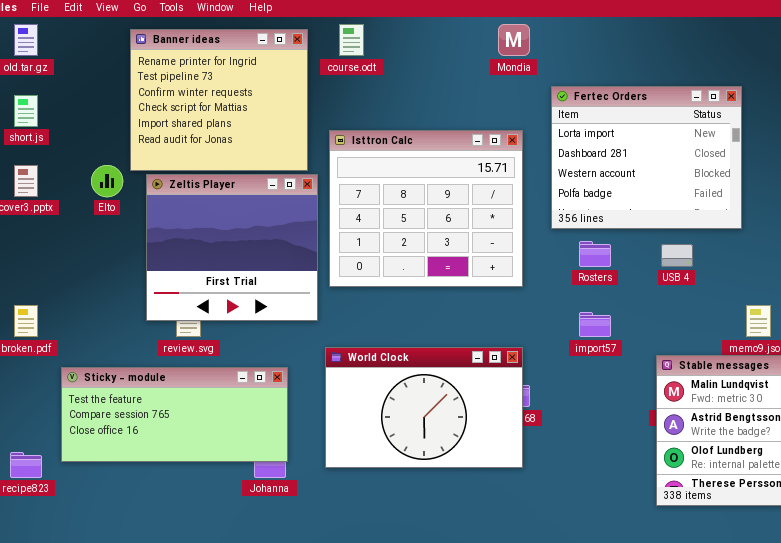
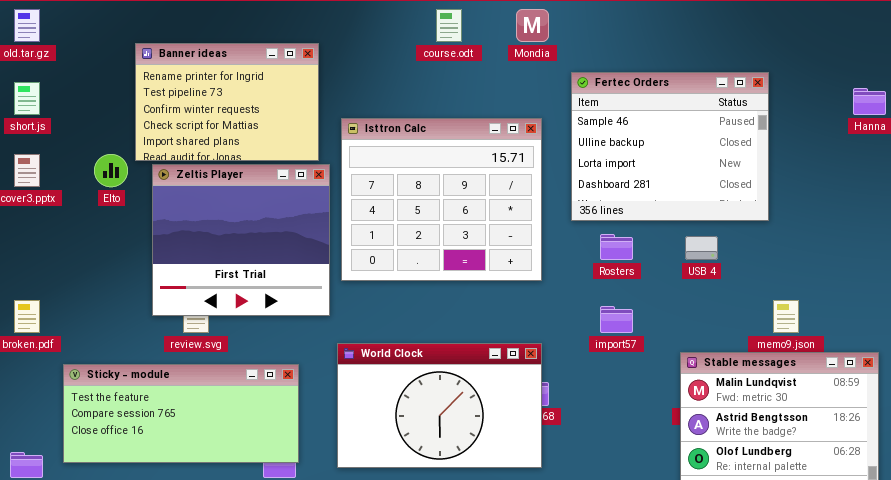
course.odt: [339,24,364,56] -> [436,9,462,42], moved
Banner ideas: [130,29,308,171] -> [135,43,319,161], resized
Fertec Orders: [551,86,742,229] -> [571,72,769,221], scrolled up 2 rows

